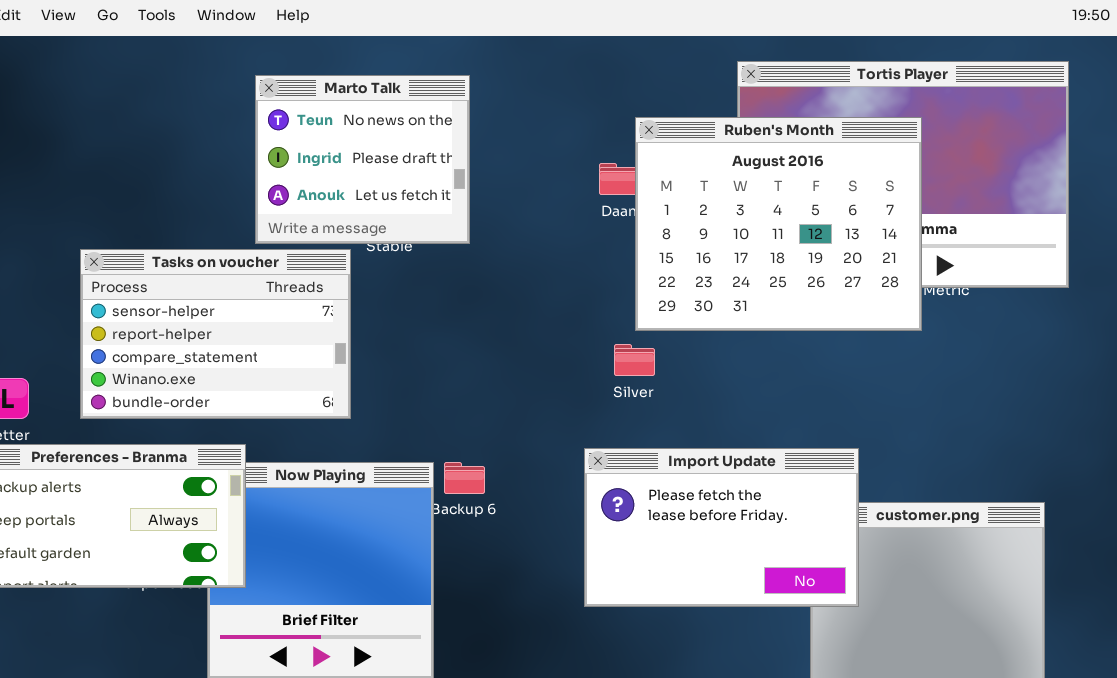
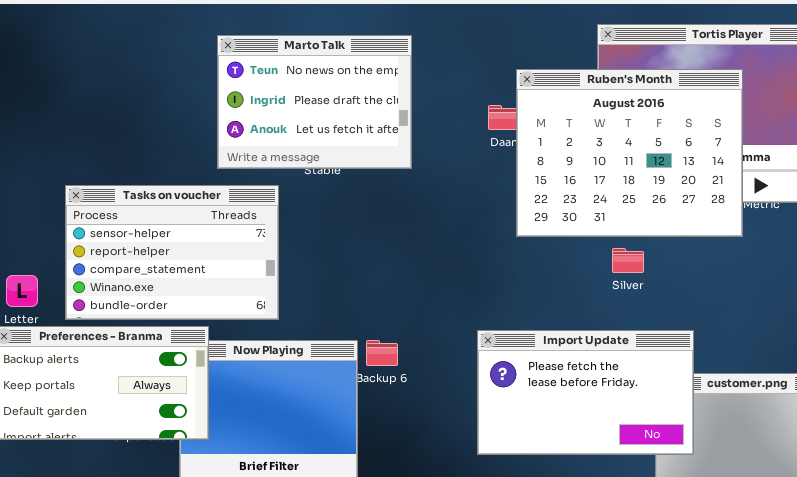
Marto Talk: [255,75,470,244] -> [217,35,412,169], resized
Tasks on voucher: [80,249,351,419] -> [65,185,279,320], moved
Silver: [614,344,655,376] -> [612,248,644,273], moved

